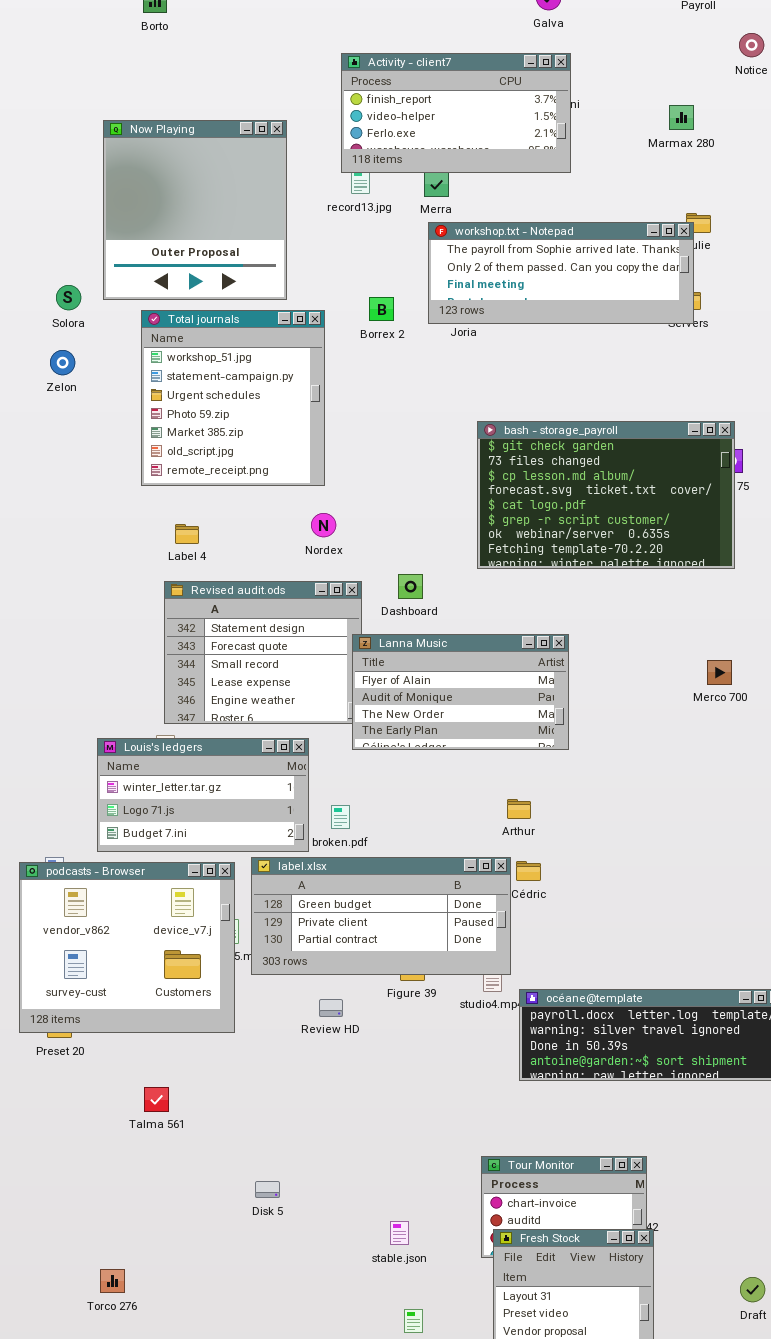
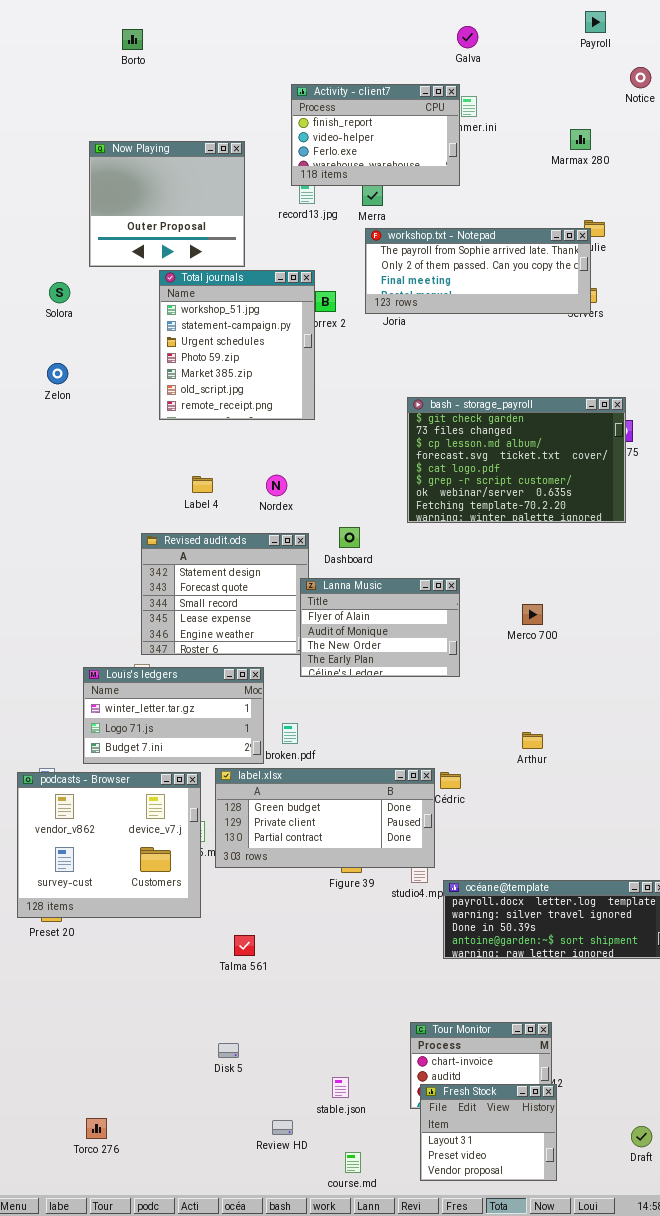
Activity - client7: [341,53,571,173] -> [291,84,460,186], resized
Now Playing: [103,120,287,300] -> [89,141,245,267], resized
Total journals: [141,310,325,486] -> [159,270,315,420], moved
Zelon: [50,350,75,375] -> [47,363,68,384], moved
Label 4: [175,524,199,544] -> [192,476,213,493], moved
Lanna Music: [352,634,569,750] -> [300,578,460,677], resized
Merco 700: [707,660,732,685] -> [522,604,543,625], moved
Arthur: [507,799,531,819] -> [522,732,543,749], moved
Review HD: [319,999,343,1017] -> [272,1120,293,1135], moved
Talma 561: [144,1087,169,1112] -> [234,935,255,956], moved

